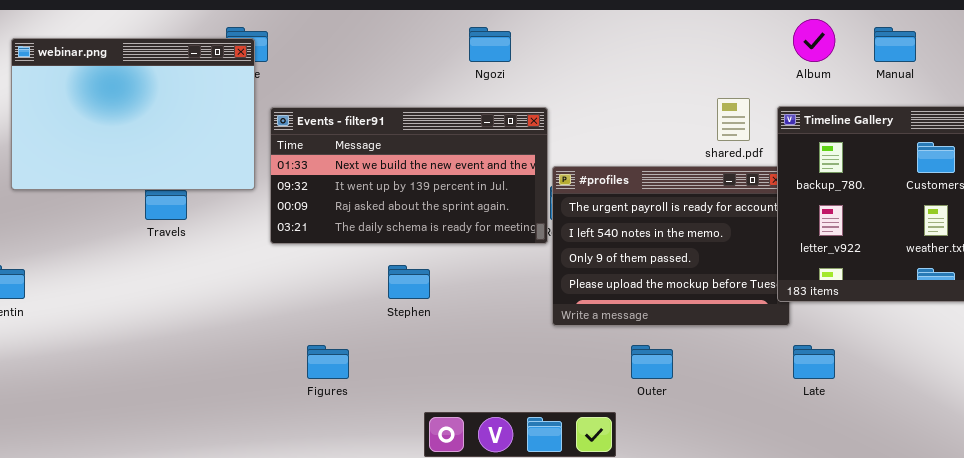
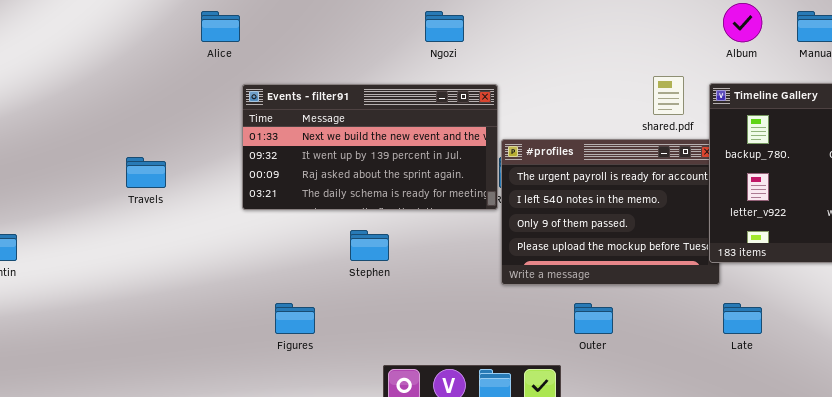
webinar.png: [11,38,255,190] -> none, closed

